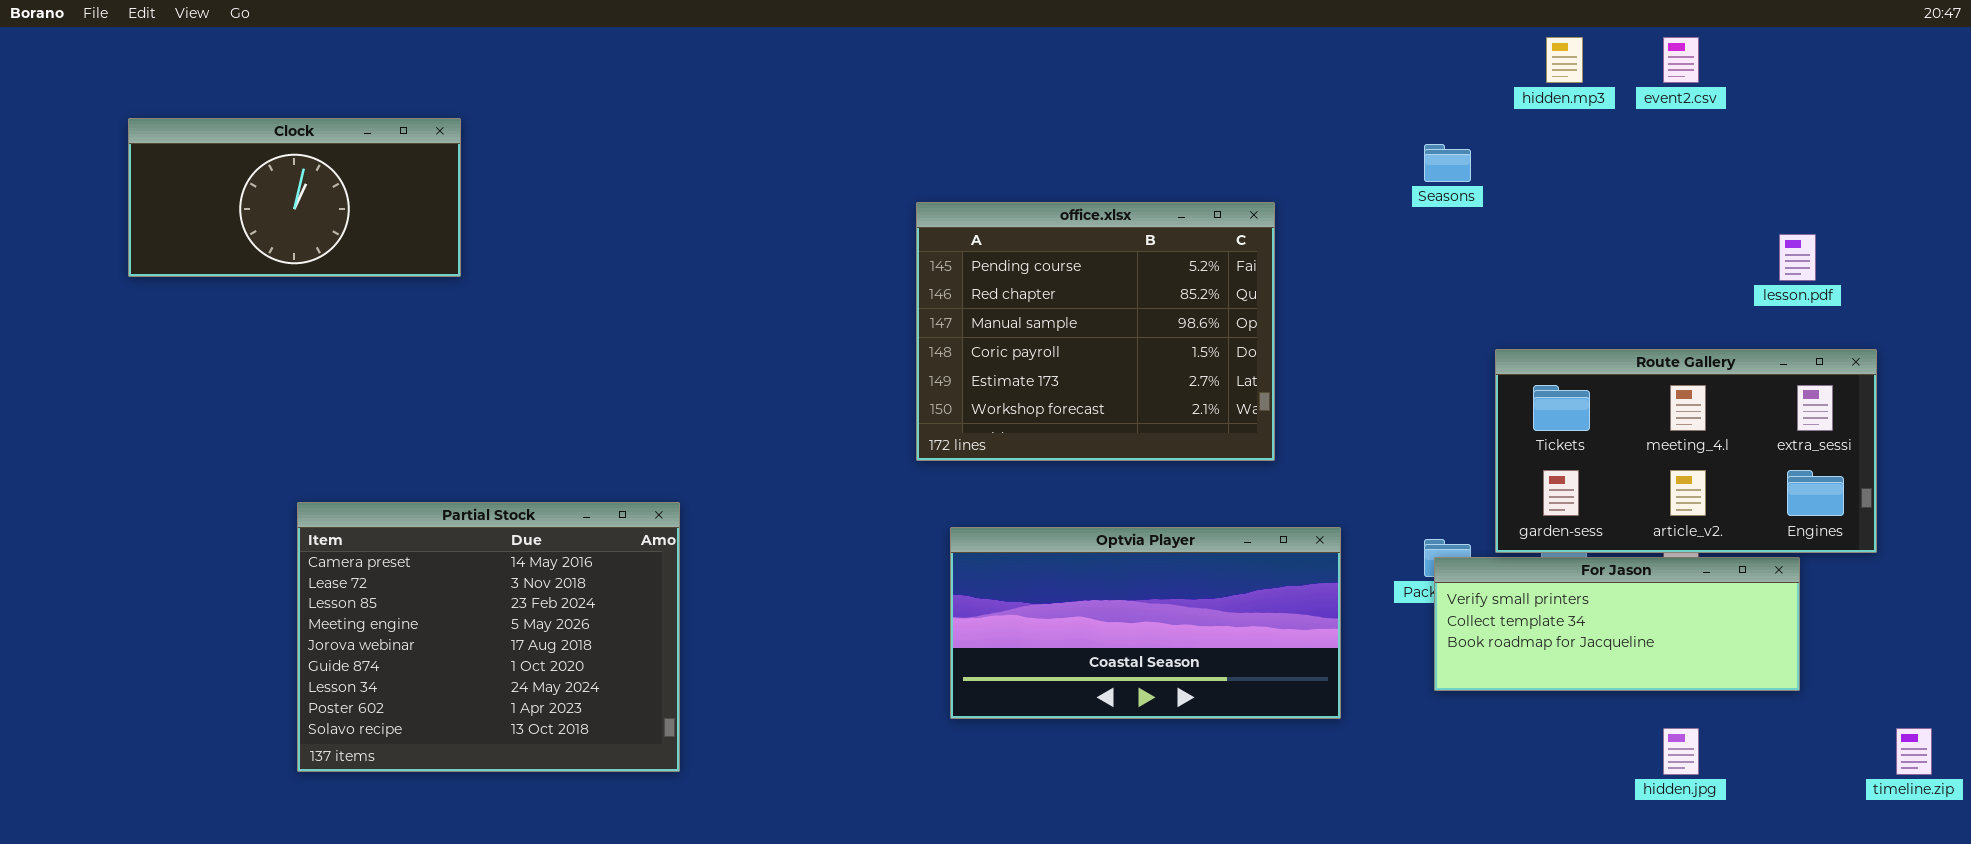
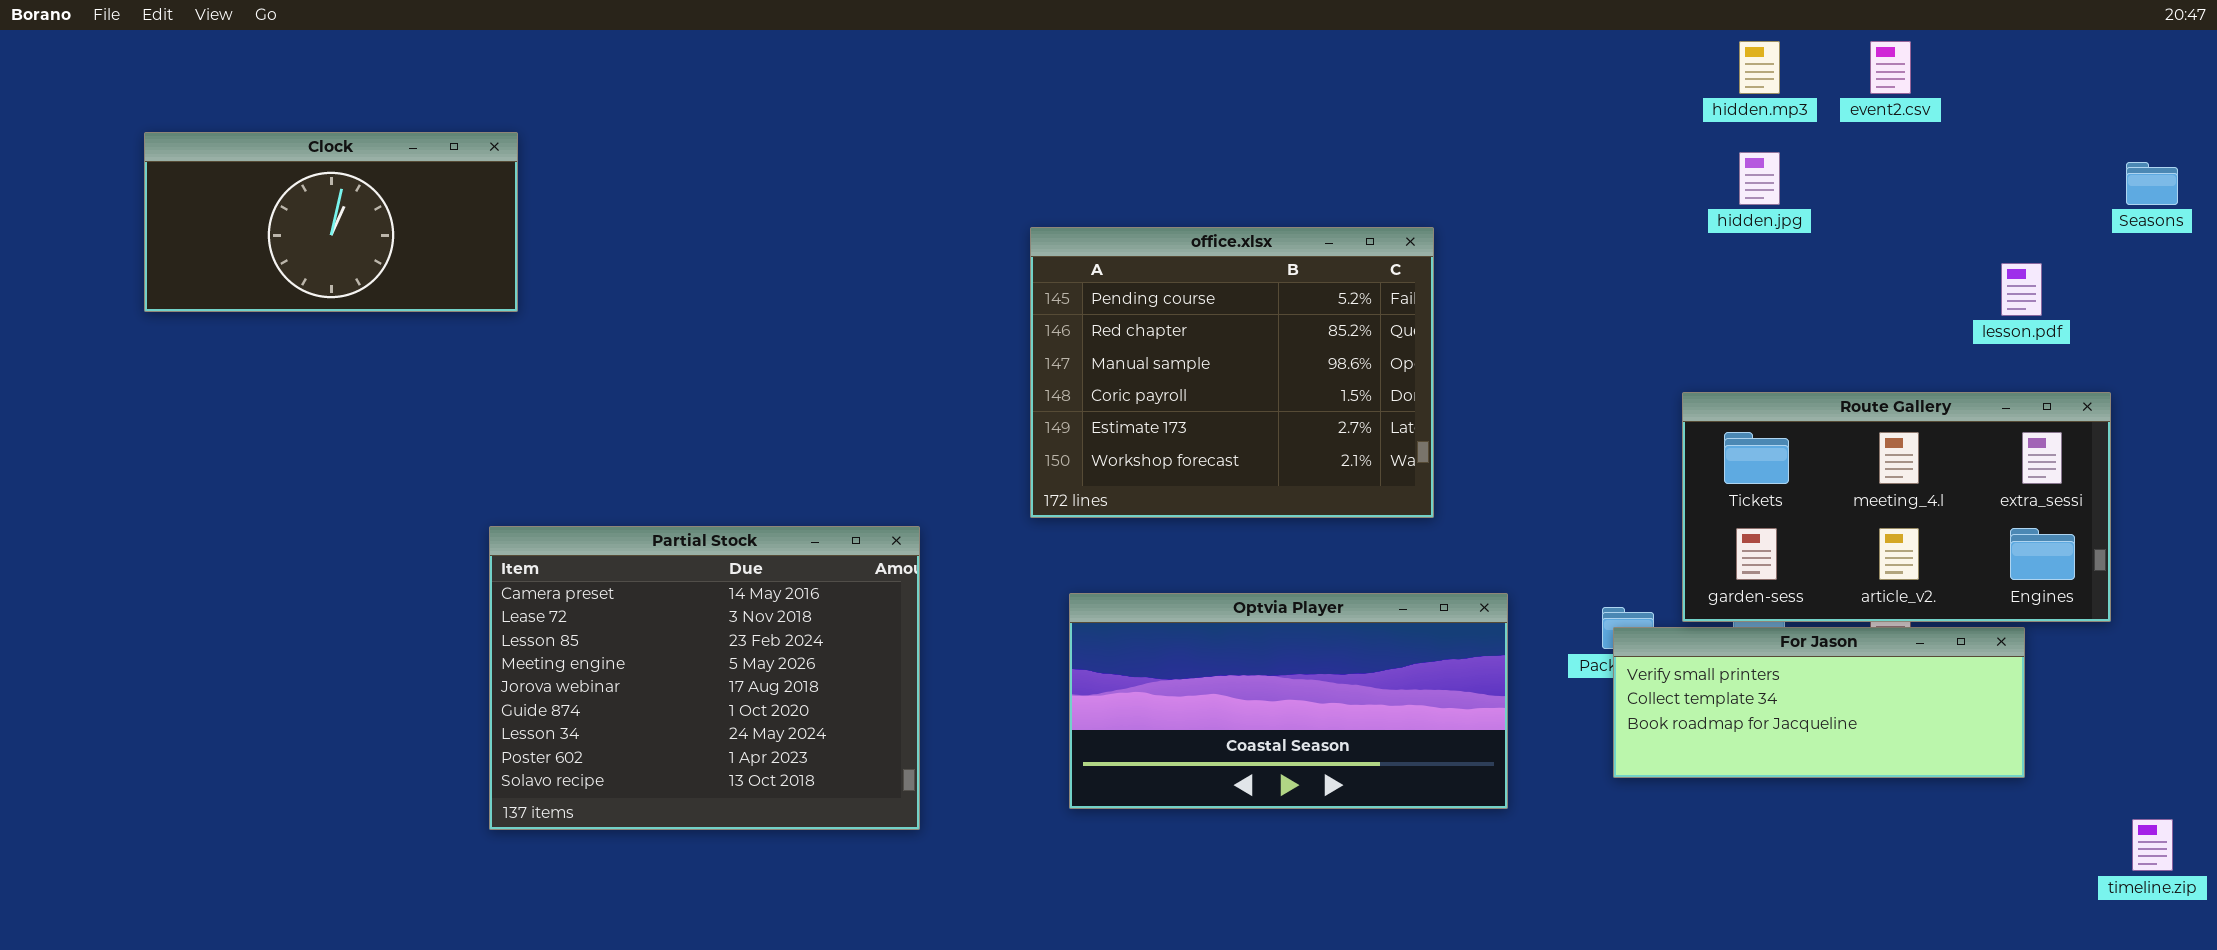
Seasons: [1424,144,1471,182] -> [2126,162,2178,205], moved
Partial Stock: [297,502,680,772] -> [489,526,920,830], moved
hidden.jpg: [1663,728,1699,775] -> [1739,152,1780,205], moved

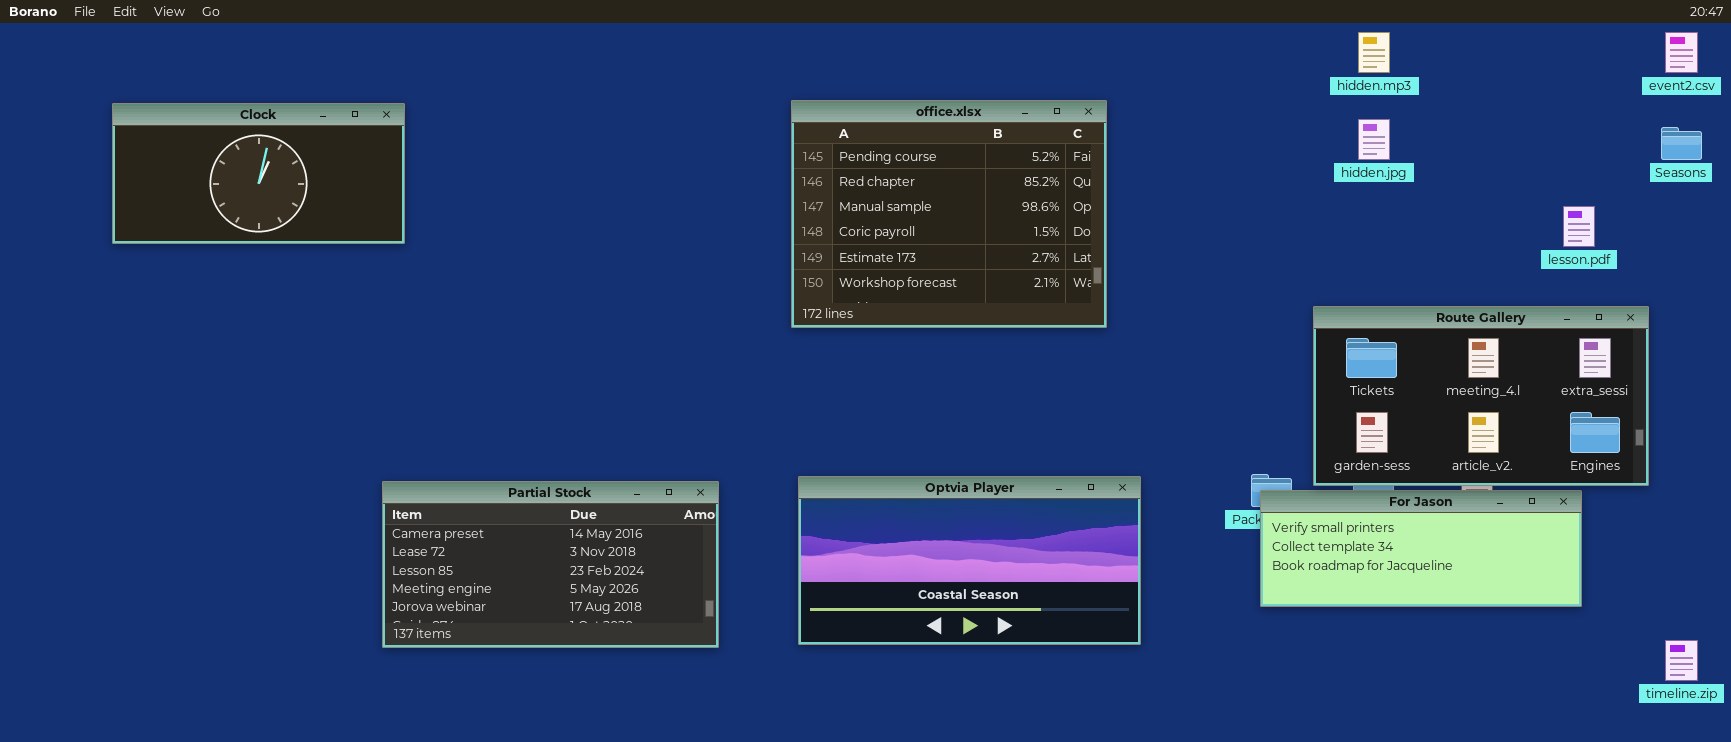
event2.csv: [1870,41,1911,94] -> [1665,32,1698,73], moved
office.xlsx: [1030,227,1434,518] -> [791,100,1107,328], moved
Partial Stock: [489,526,920,830] -> [382,481,719,648], resized
Optvia Player: [1069,593,1508,809] -> [798,476,1141,645], moved

